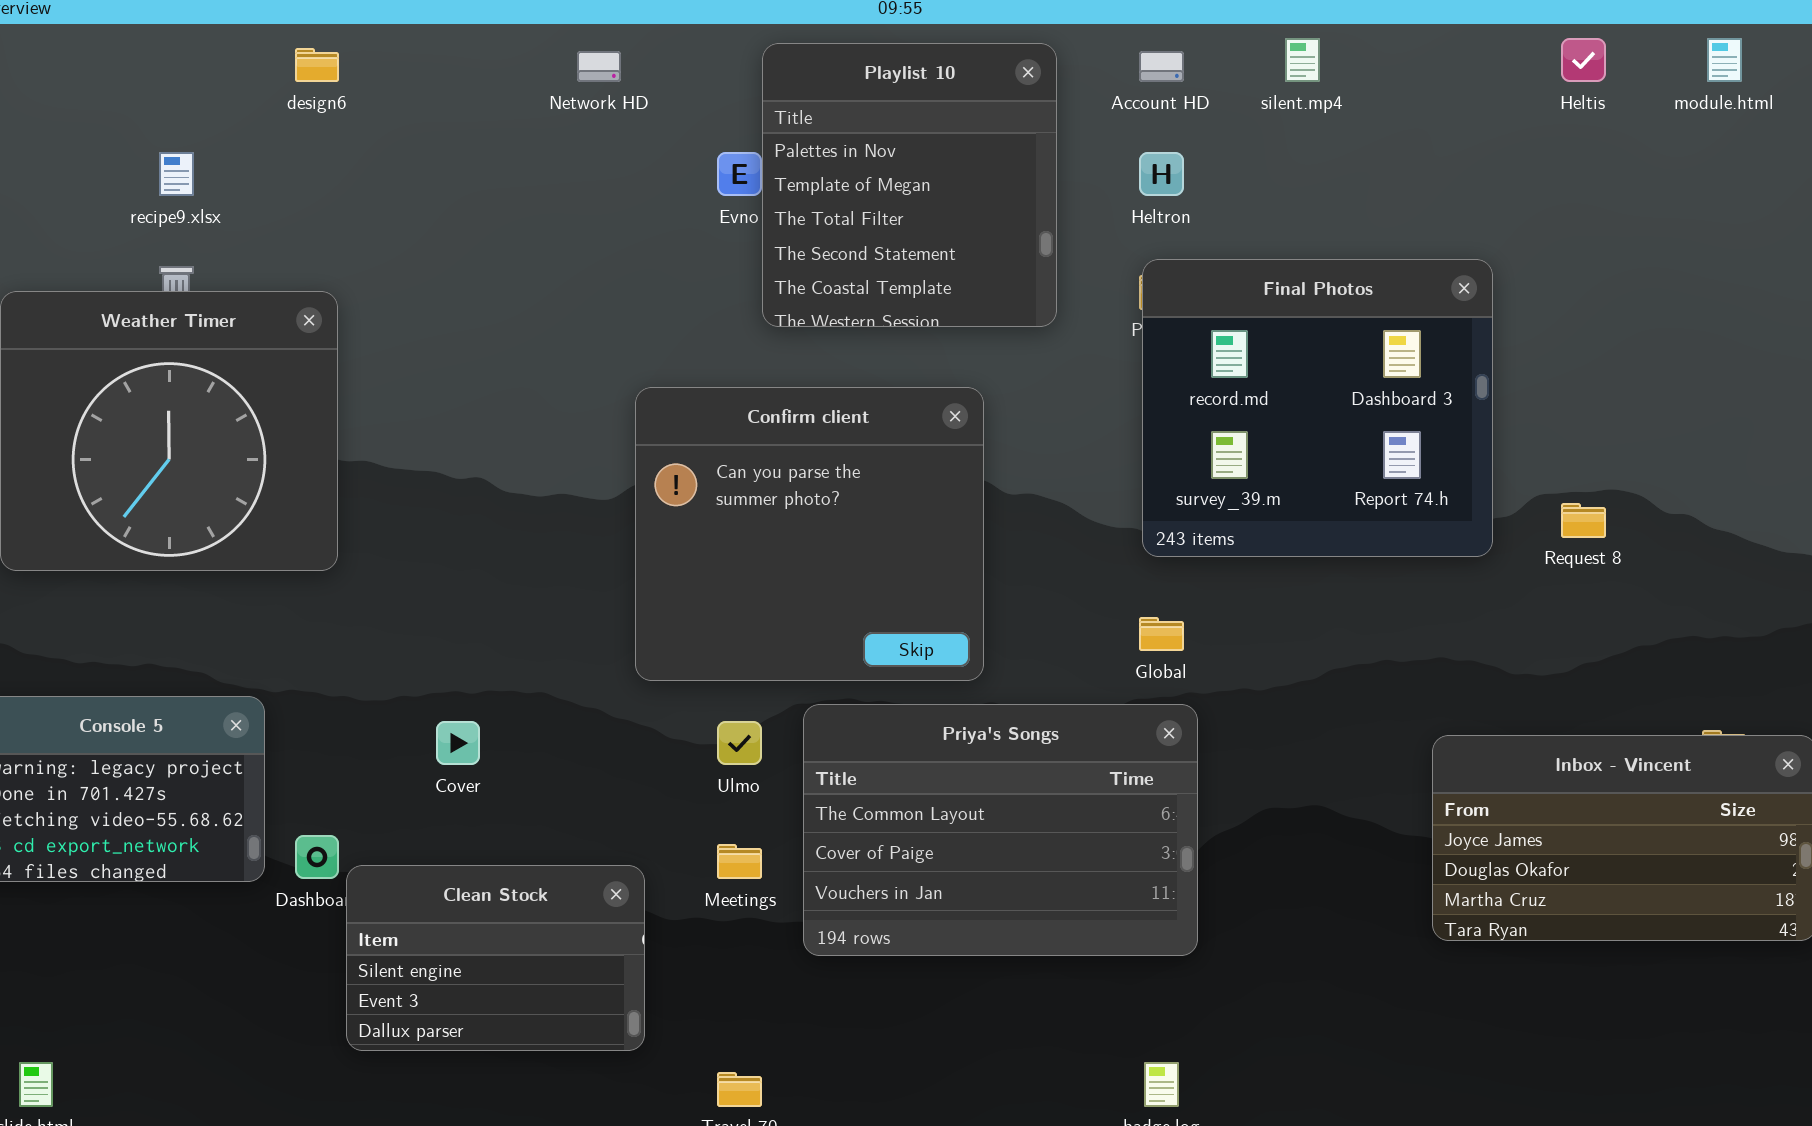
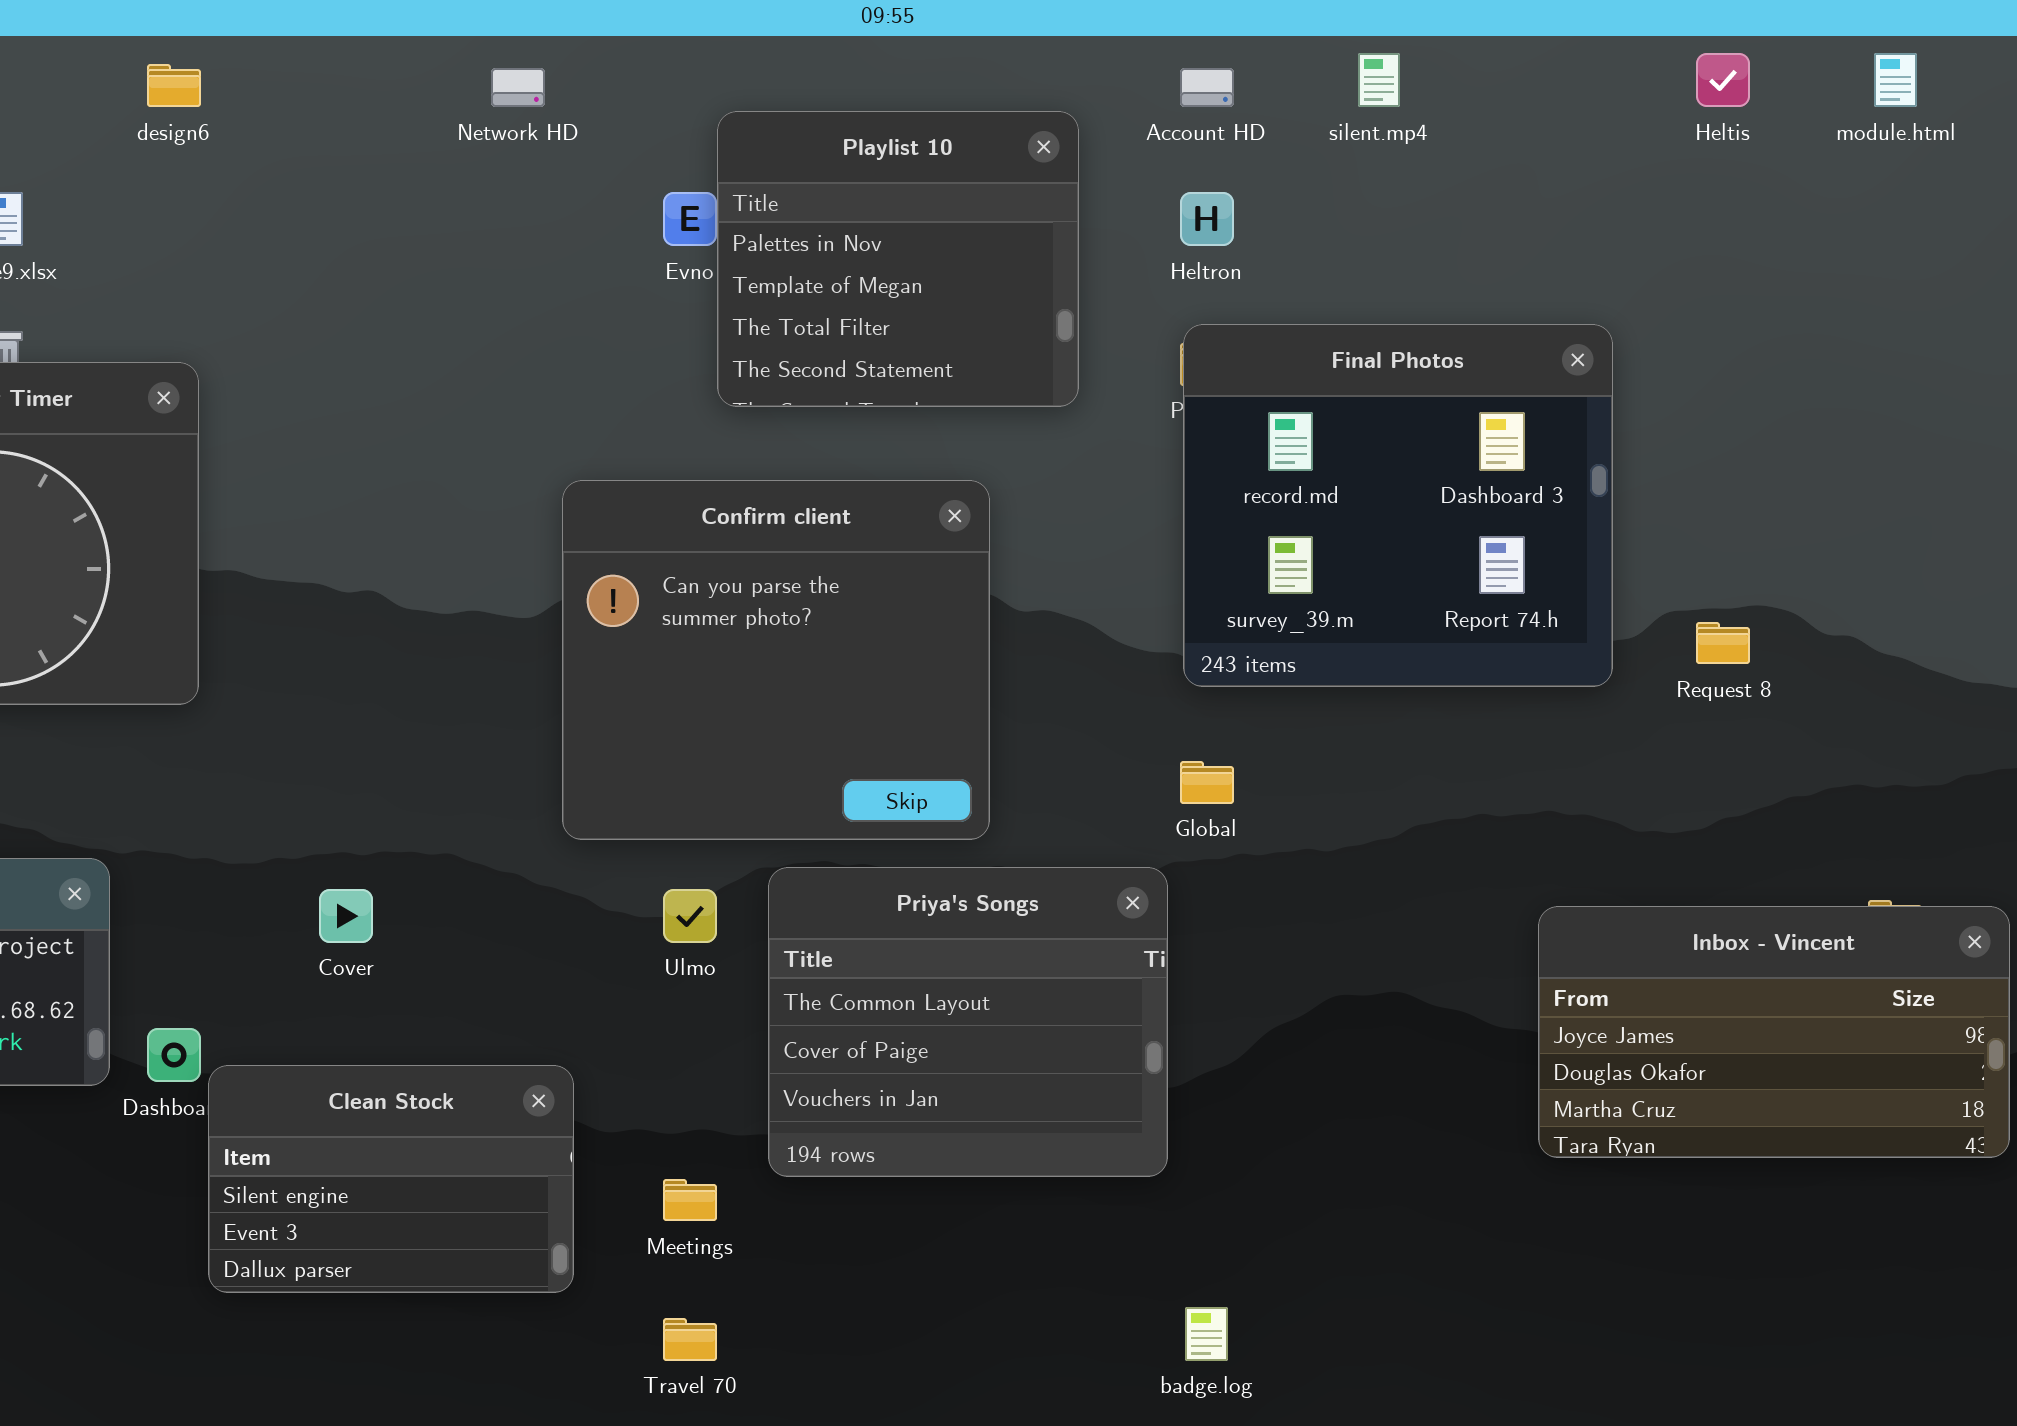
Playlist 10: [762,43,1057,327] -> [717,111,1079,407], resized
Priya's Songs: [803,704,1198,956] -> [768,867,1168,1177], resized
Meetings: [717,844,762,879] -> [663,1179,717,1221], moved

